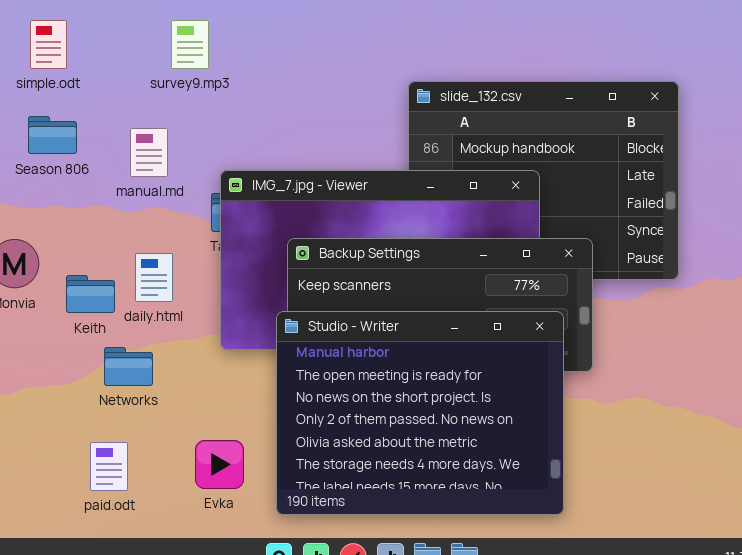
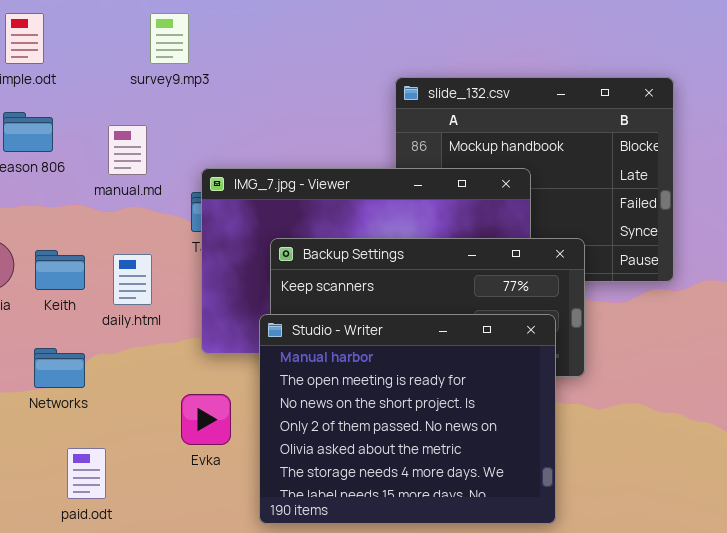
Keith: [66,275,115,313] -> [35,250,85,290], moved
Networks: [104,347,153,386] -> [34,348,85,388], moved
Evka: [195,440,244,489] -> [181,394,231,445], moved

